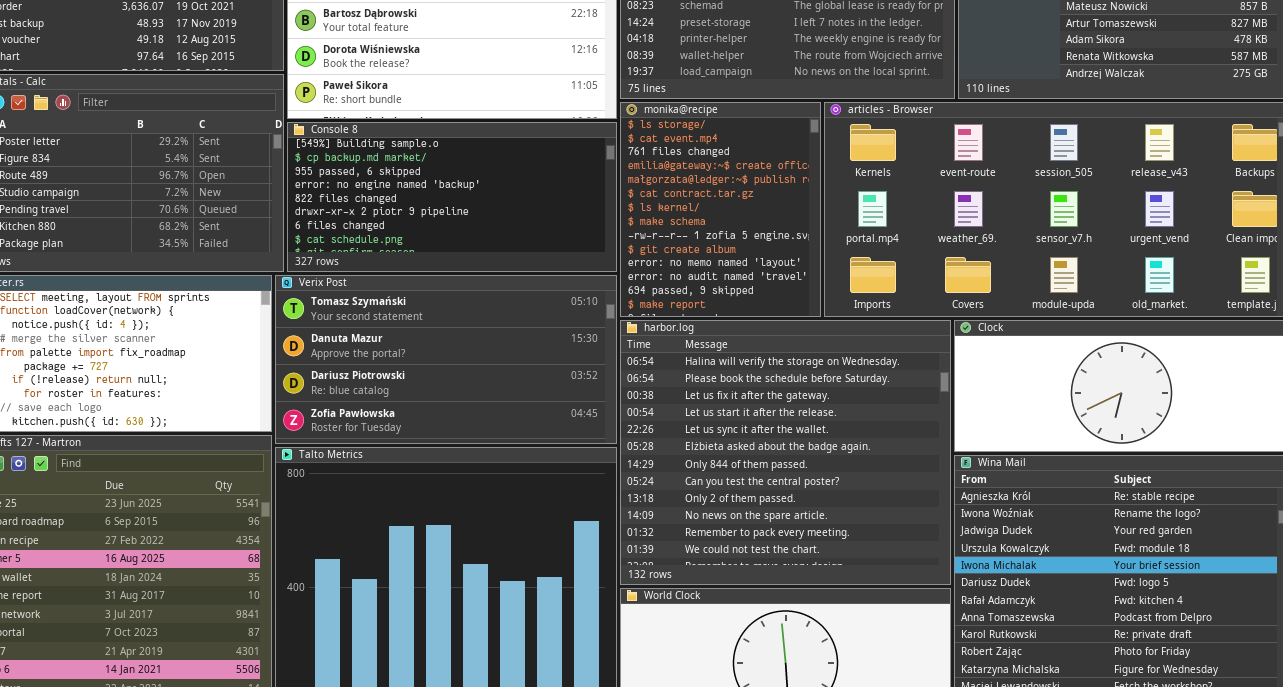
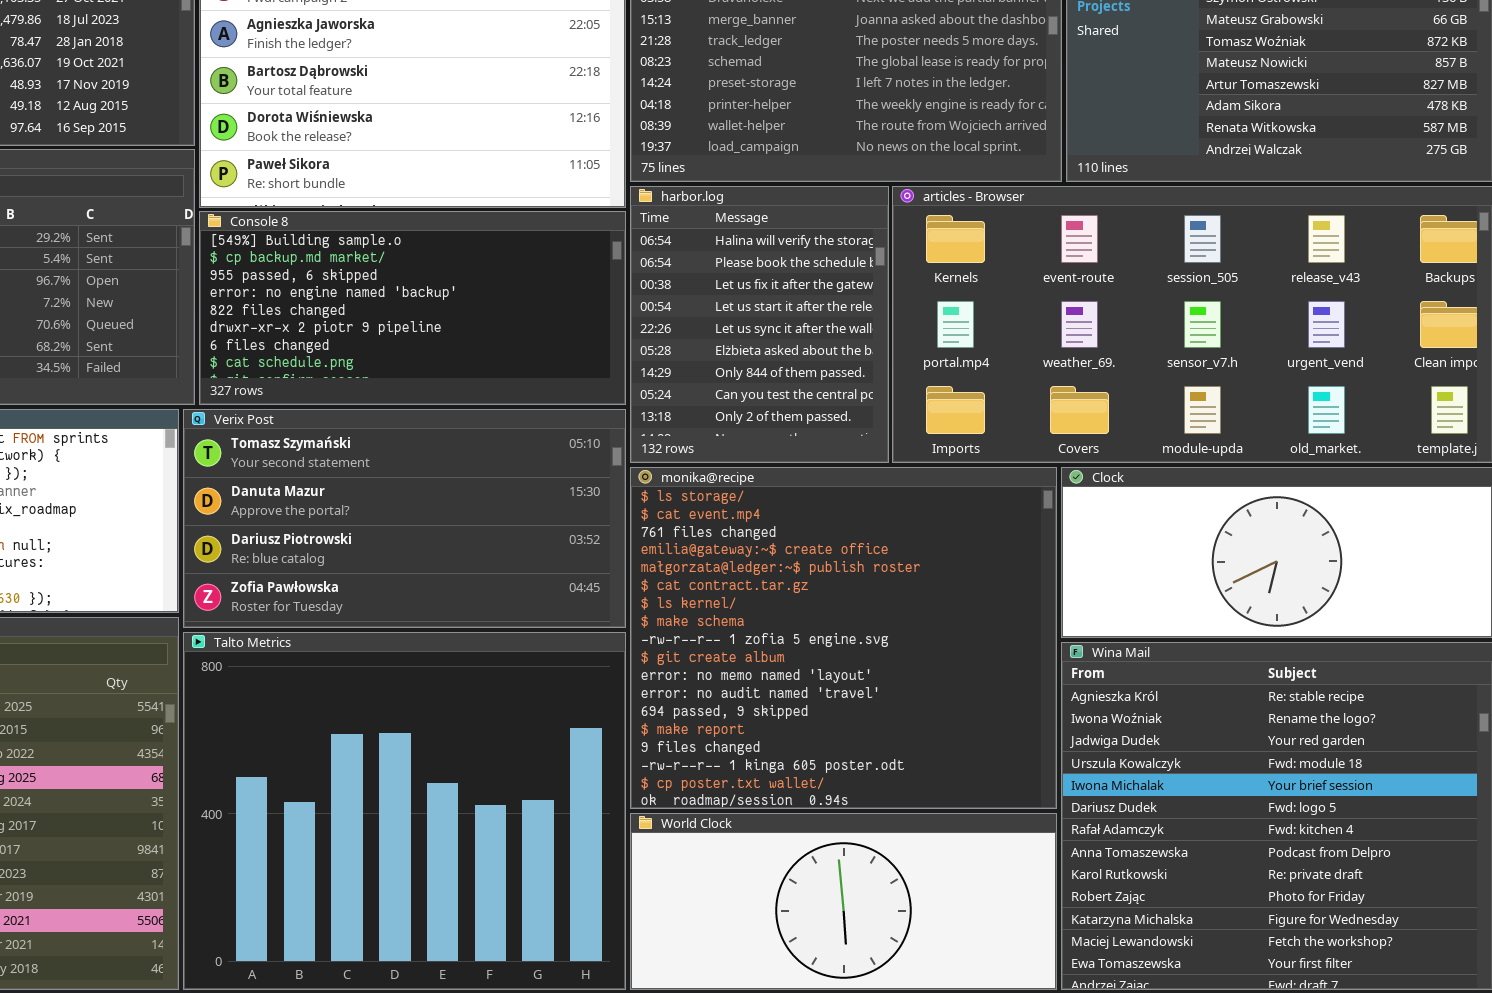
monika@recipe: [620,102,821,317] -> [630,467,1057,809], moved, resized
harbor.log: [620,320,951,585] -> [630,186,889,463], moved, resized

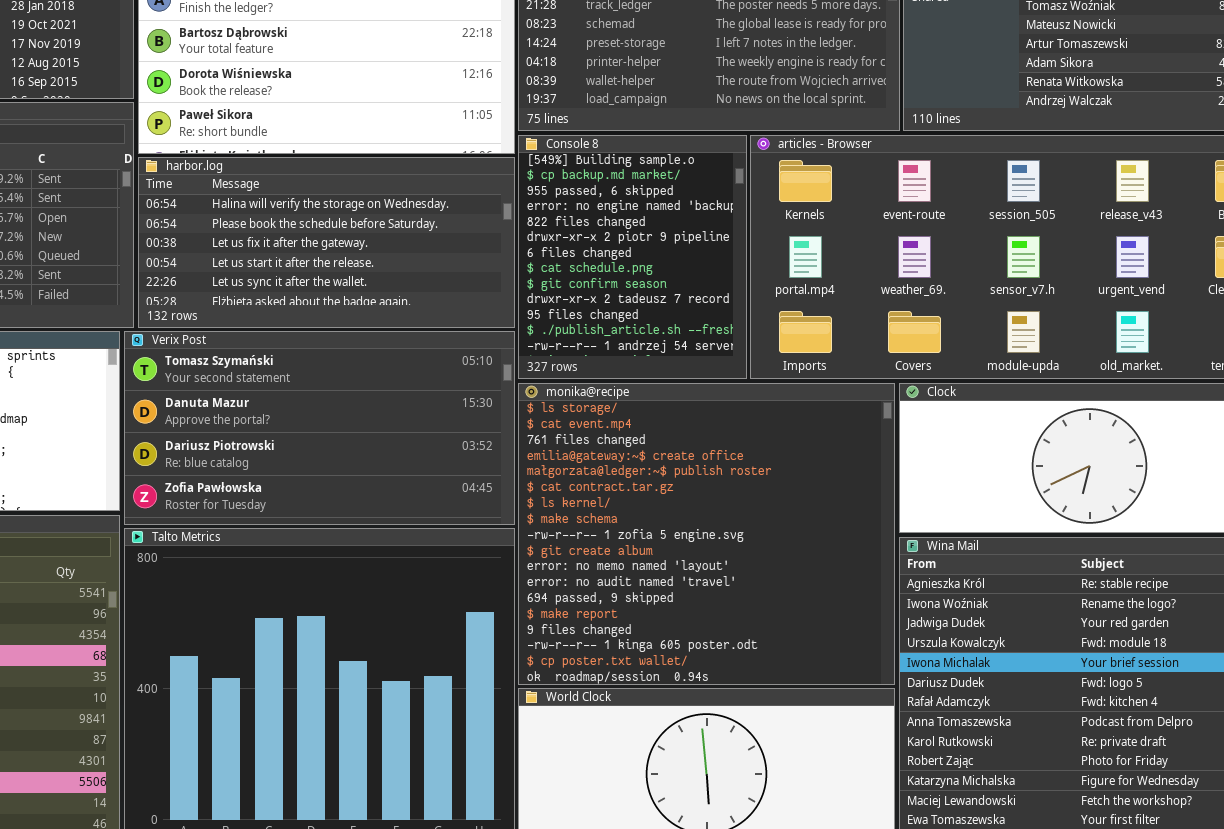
harbor.log: [630,186,889,463] -> [138,157,515,328], moved, resized
Console 8: [199,211,626,405] -> [518,135,747,379], moved, resized

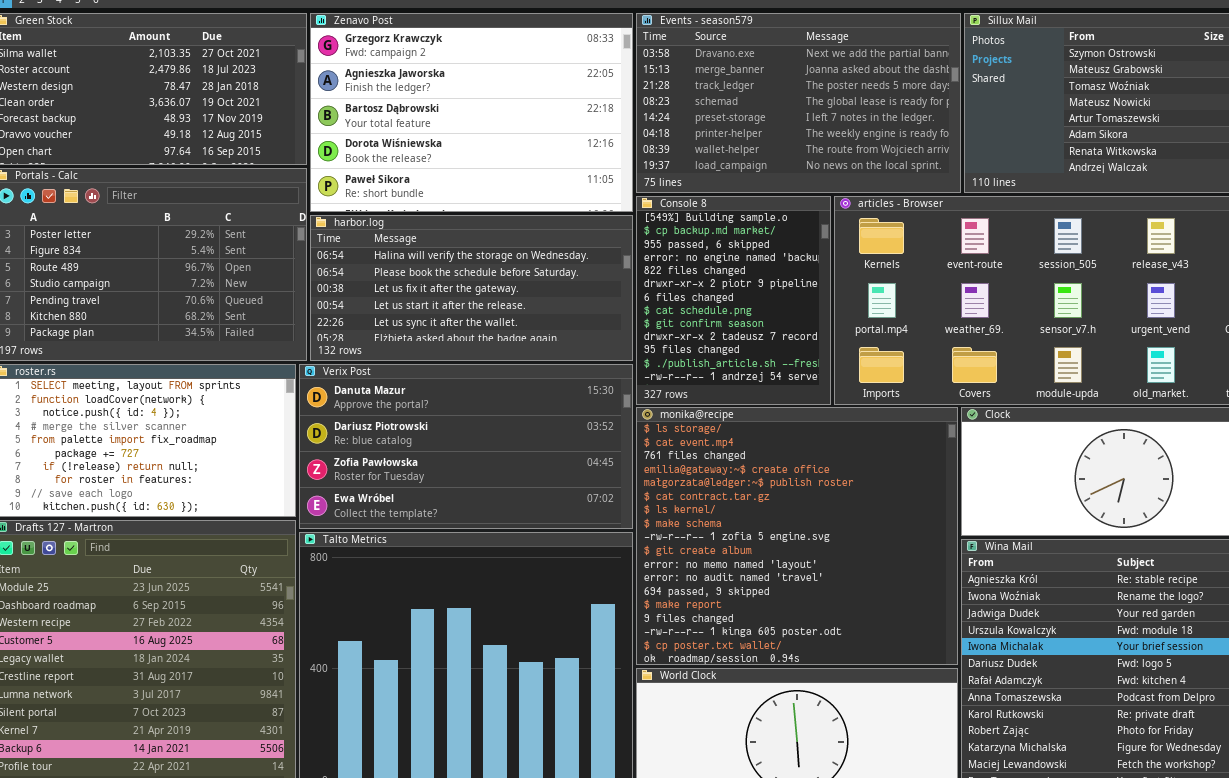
Verix Post: [124,331,515,525] -> [299,364,633,529], scrolled down 1 row

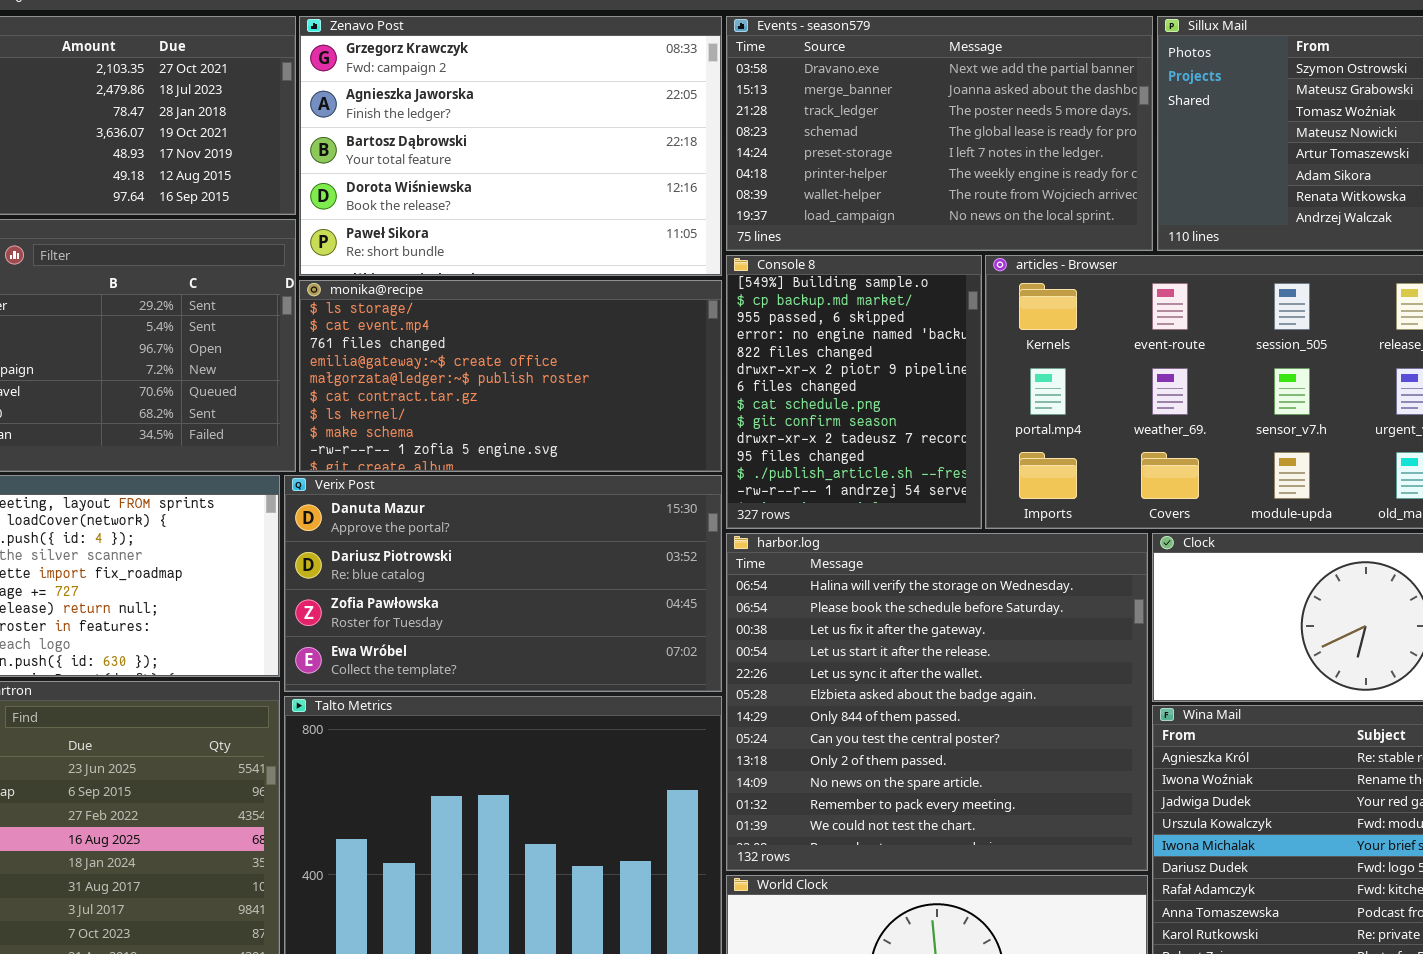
harbor.log: [310,215,633,361] -> [726,533,1148,871], moved, resized
monika@recipe: [636,407,958,665] -> [299,280,722,472], moved, resized

